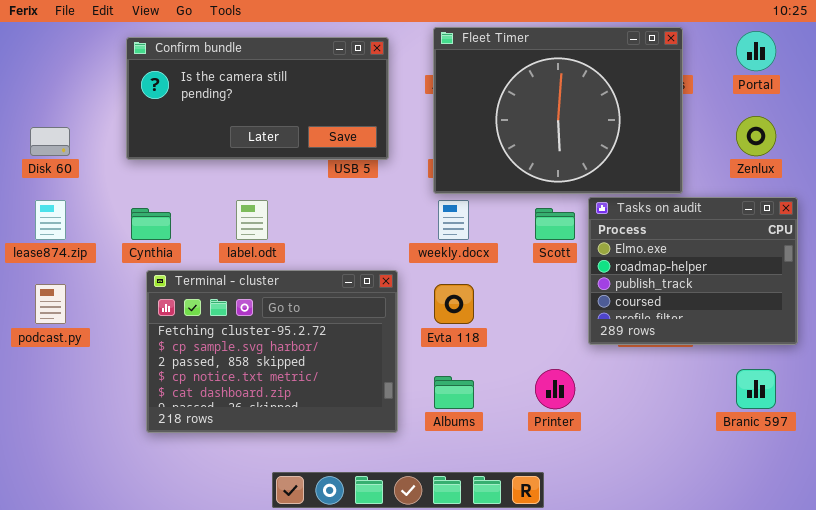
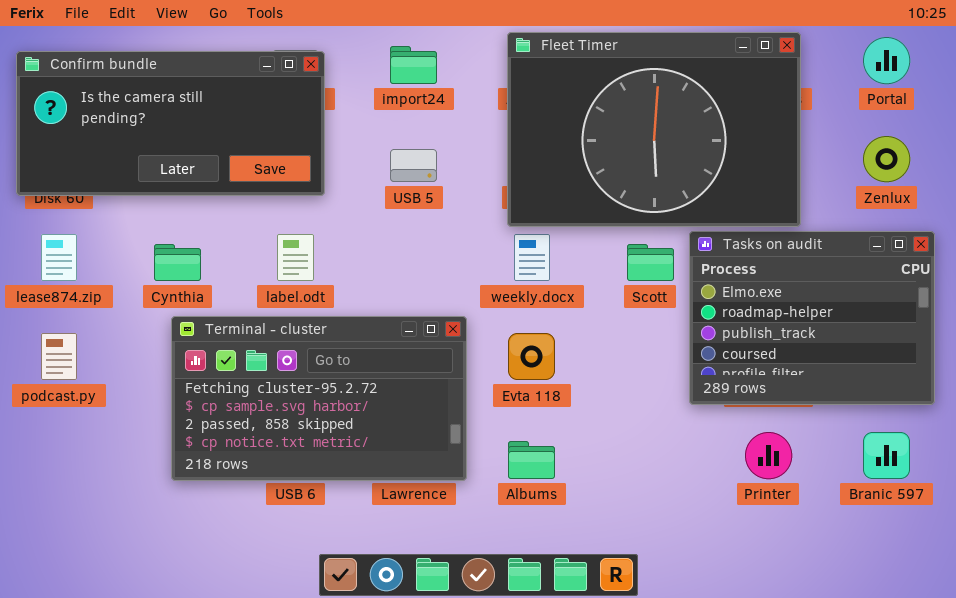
Confirm bundle: [126,37,389,160] -> [16,51,325,196], moved
Terminal - cluster: [146,270,398,433] -> [171,316,467,481], resized
Printer: [535,369,575,409] -> [745,432,792,479], moved

